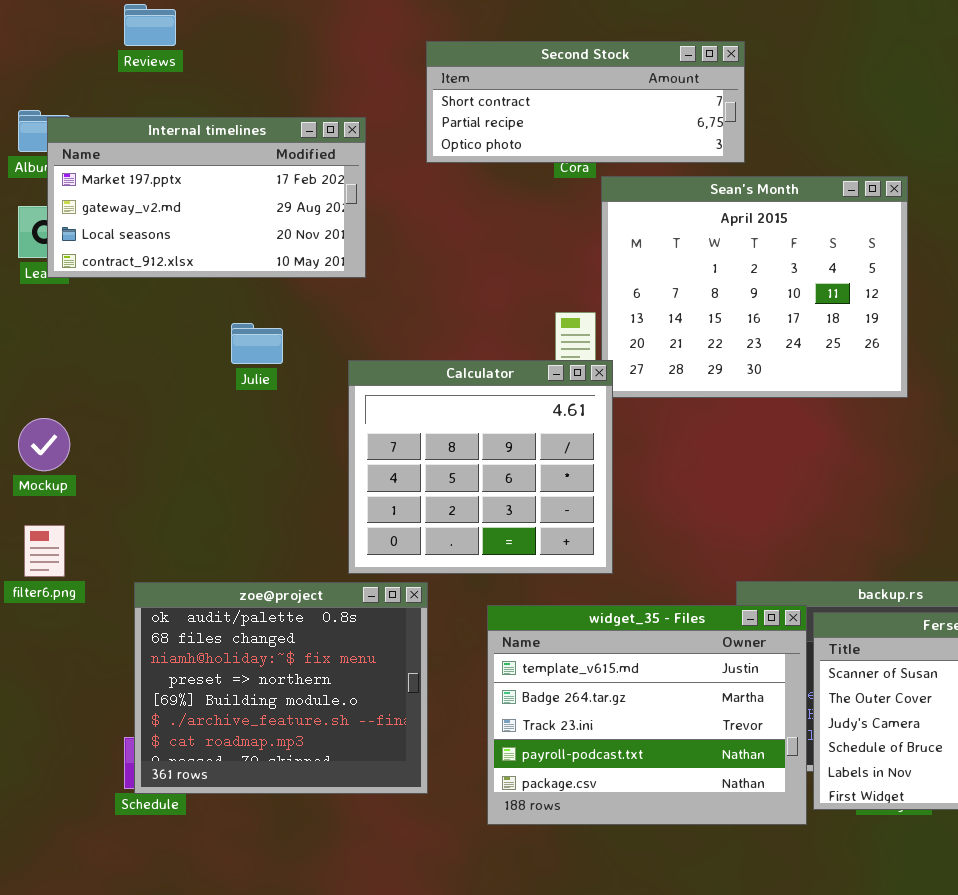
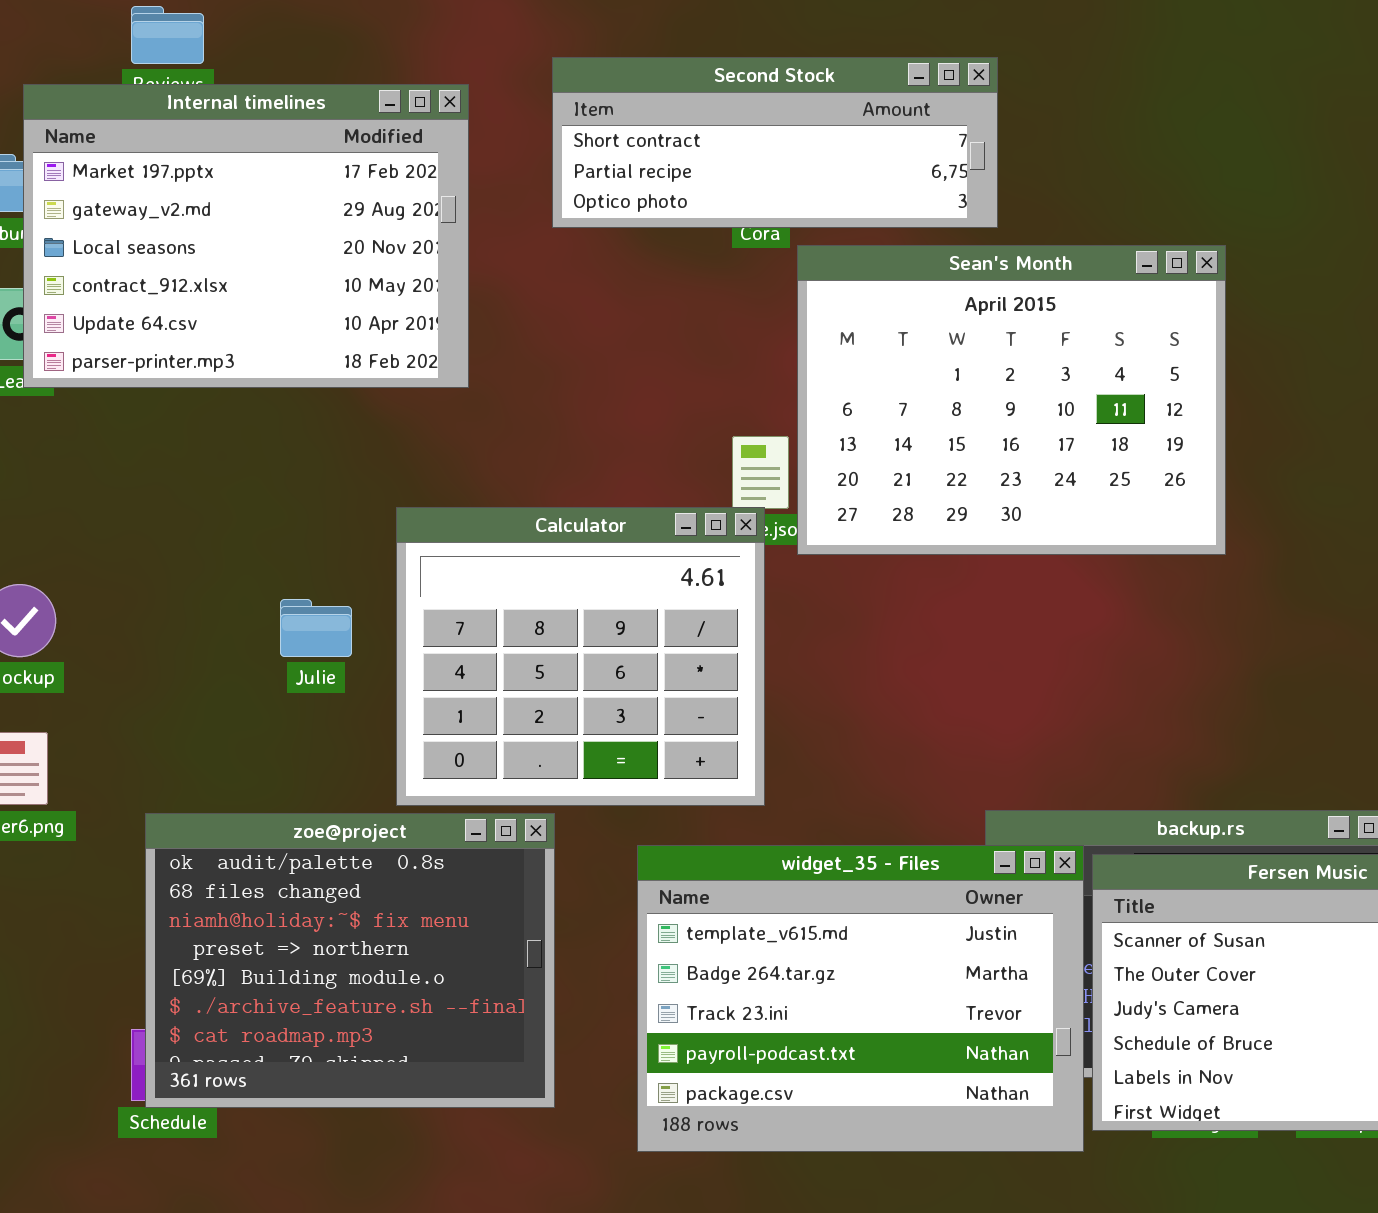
Internal timelines: [47,117,366,278] -> [23,84,469,388], resized
Julie: [231,323,283,364] -> [280,599,352,657], moved
Calculator: [348,360,613,574] -> [396,507,765,806], moved

